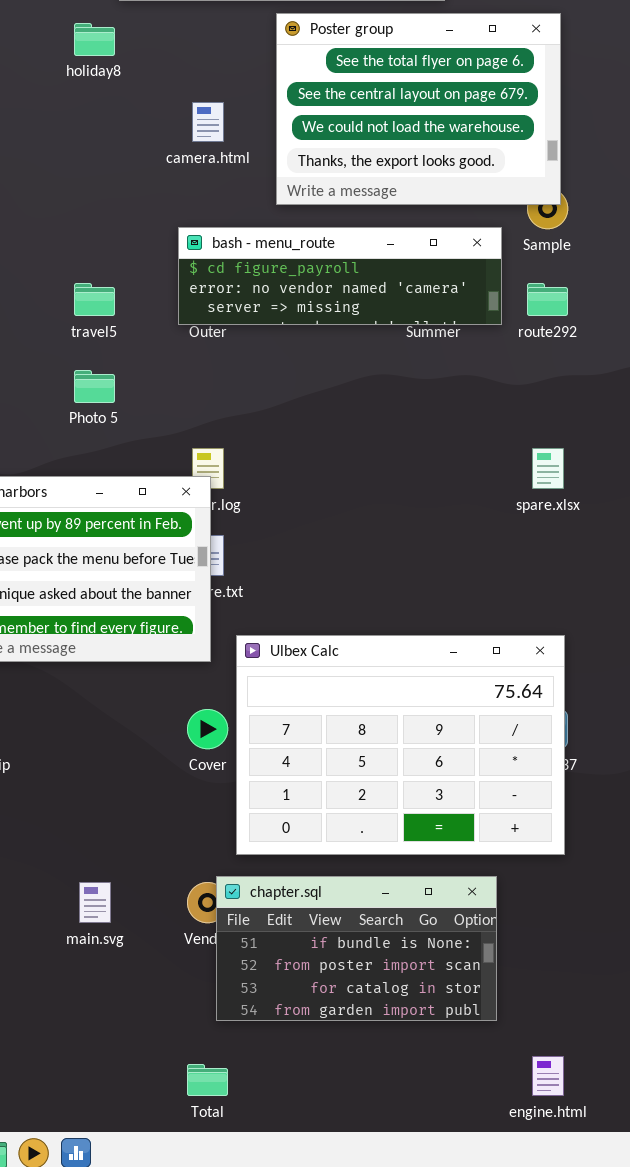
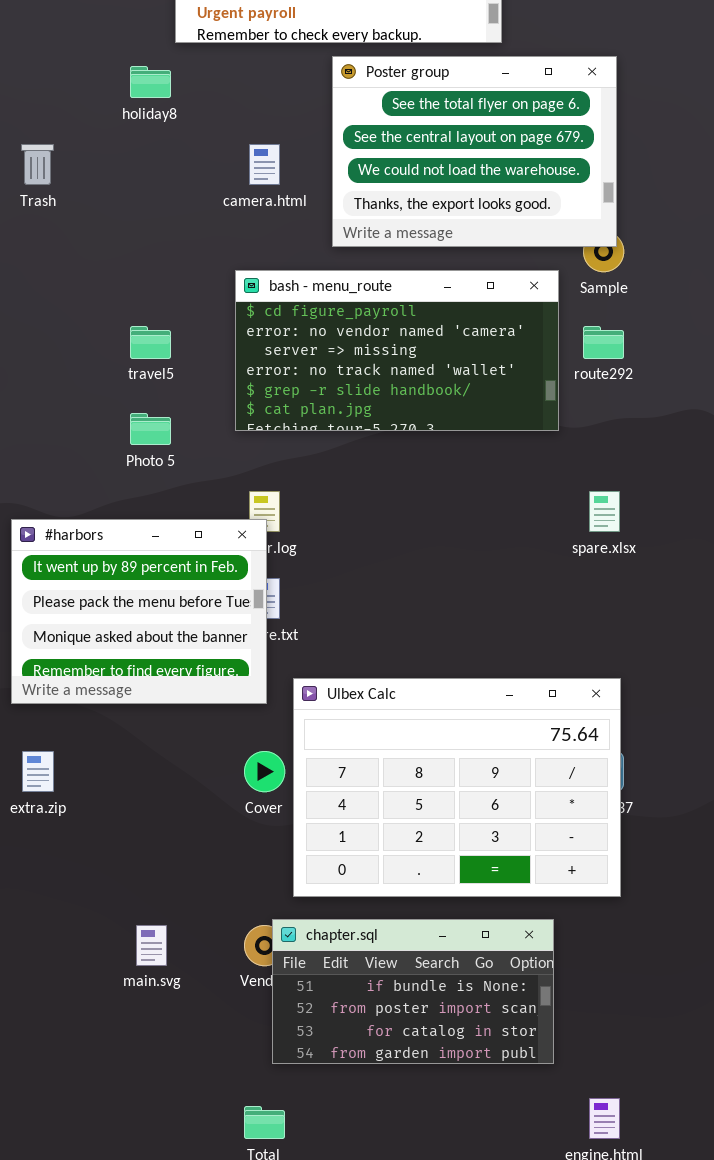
bash - menu_route: [178,227,502,325] -> [235,270,559,431], resized

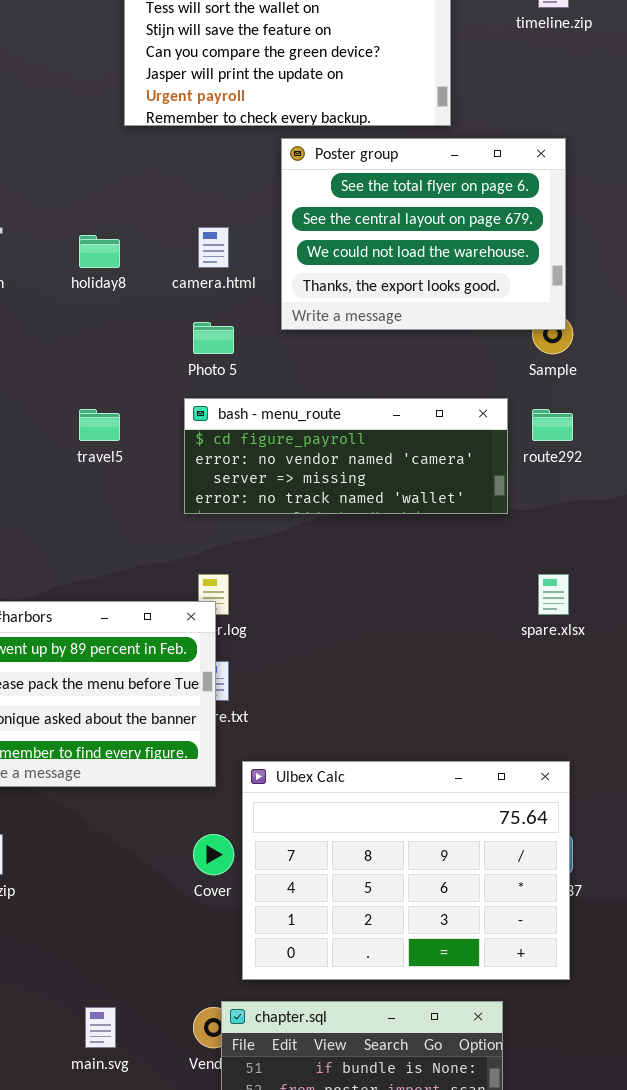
holiday8: [130,66,171,98] -> [79,235,120,268], moved
bash - menu_route: [235,270,559,431] -> [184,398,508,514], resized
Photo 5: [130,413,171,445] -> [193,322,234,354], moved

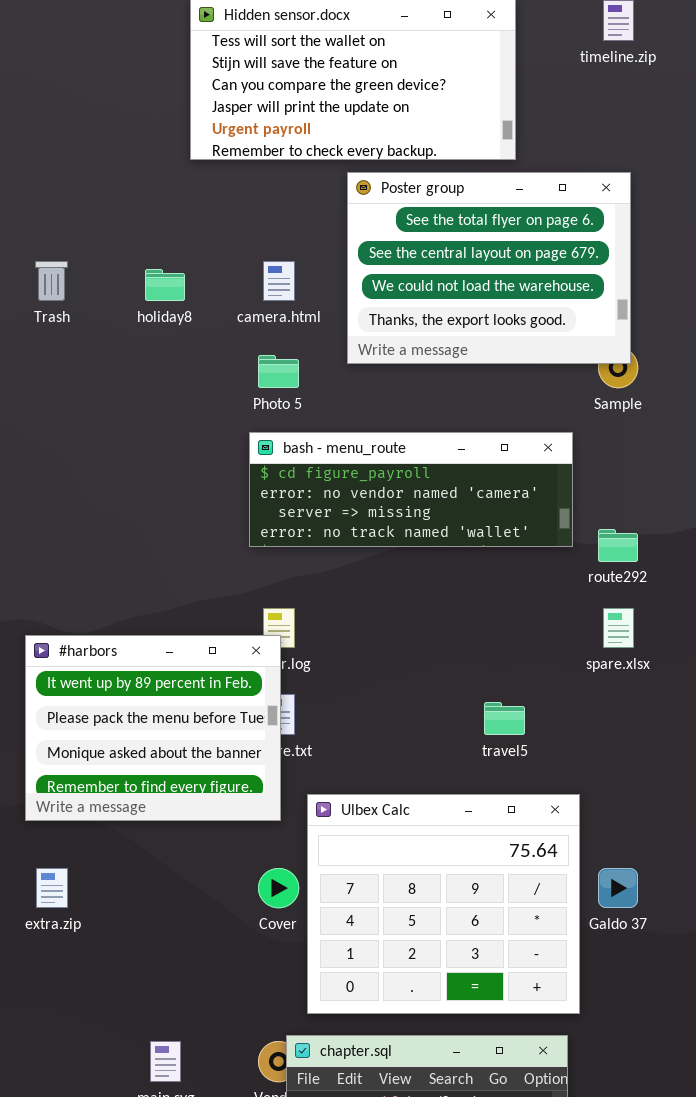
travel5: [79,409,120,441] -> [484,702,525,735], moved
route292: [532,409,573,441] -> [598,529,638,562], moved
Ulbex Calc: [242,761,570,980] -> [307,794,580,1014], resized

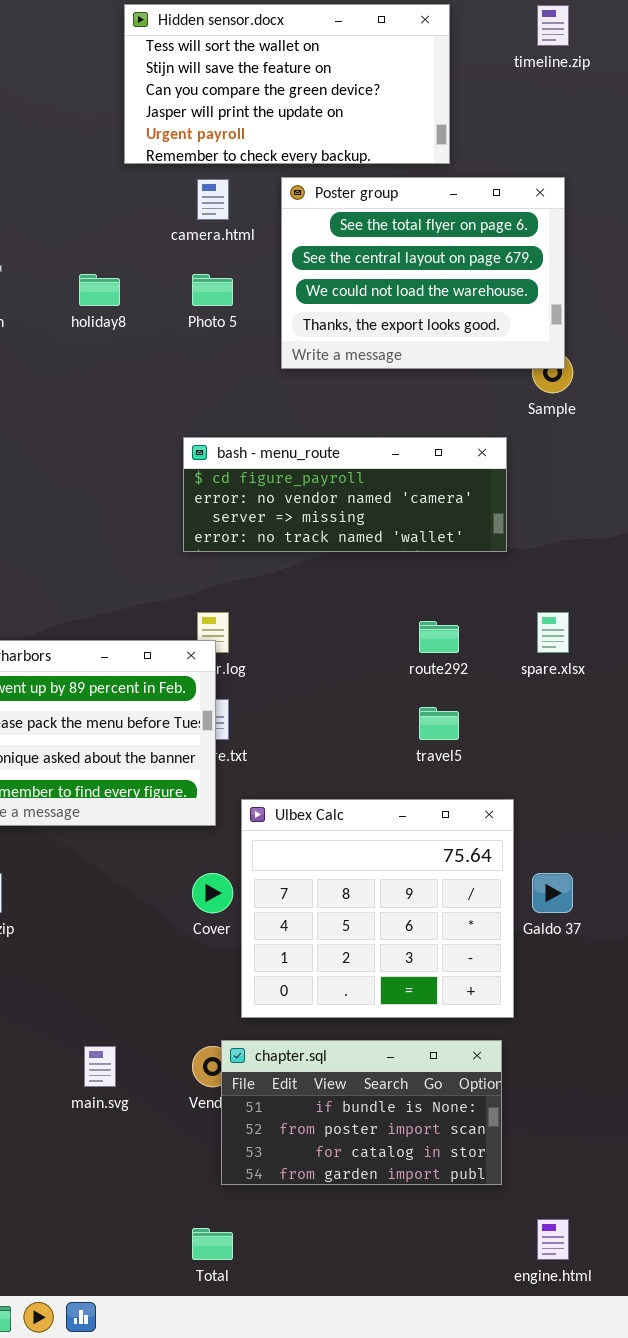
camera.html: [263,261,295,301] -> [197,179,229,220], moved
Photo 5: [258,355,299,388] -> [192,274,233,306], moved
route292: [598,529,638,562] -> [419,621,459,653], moved

